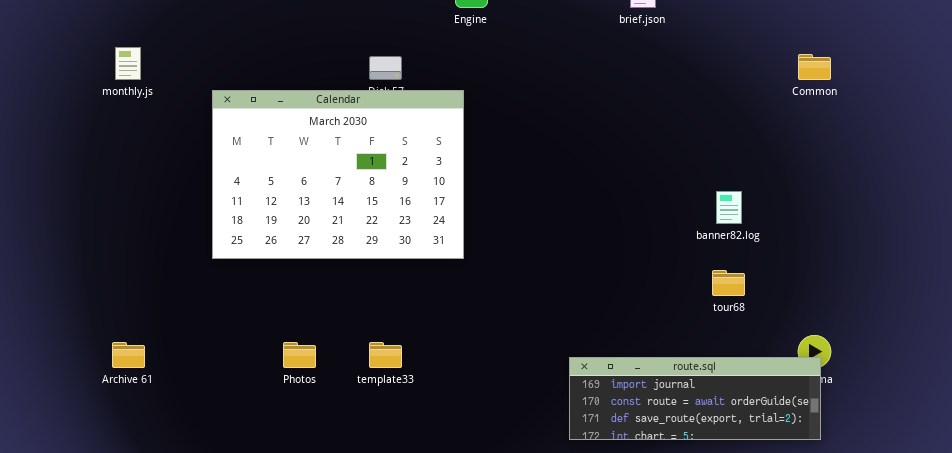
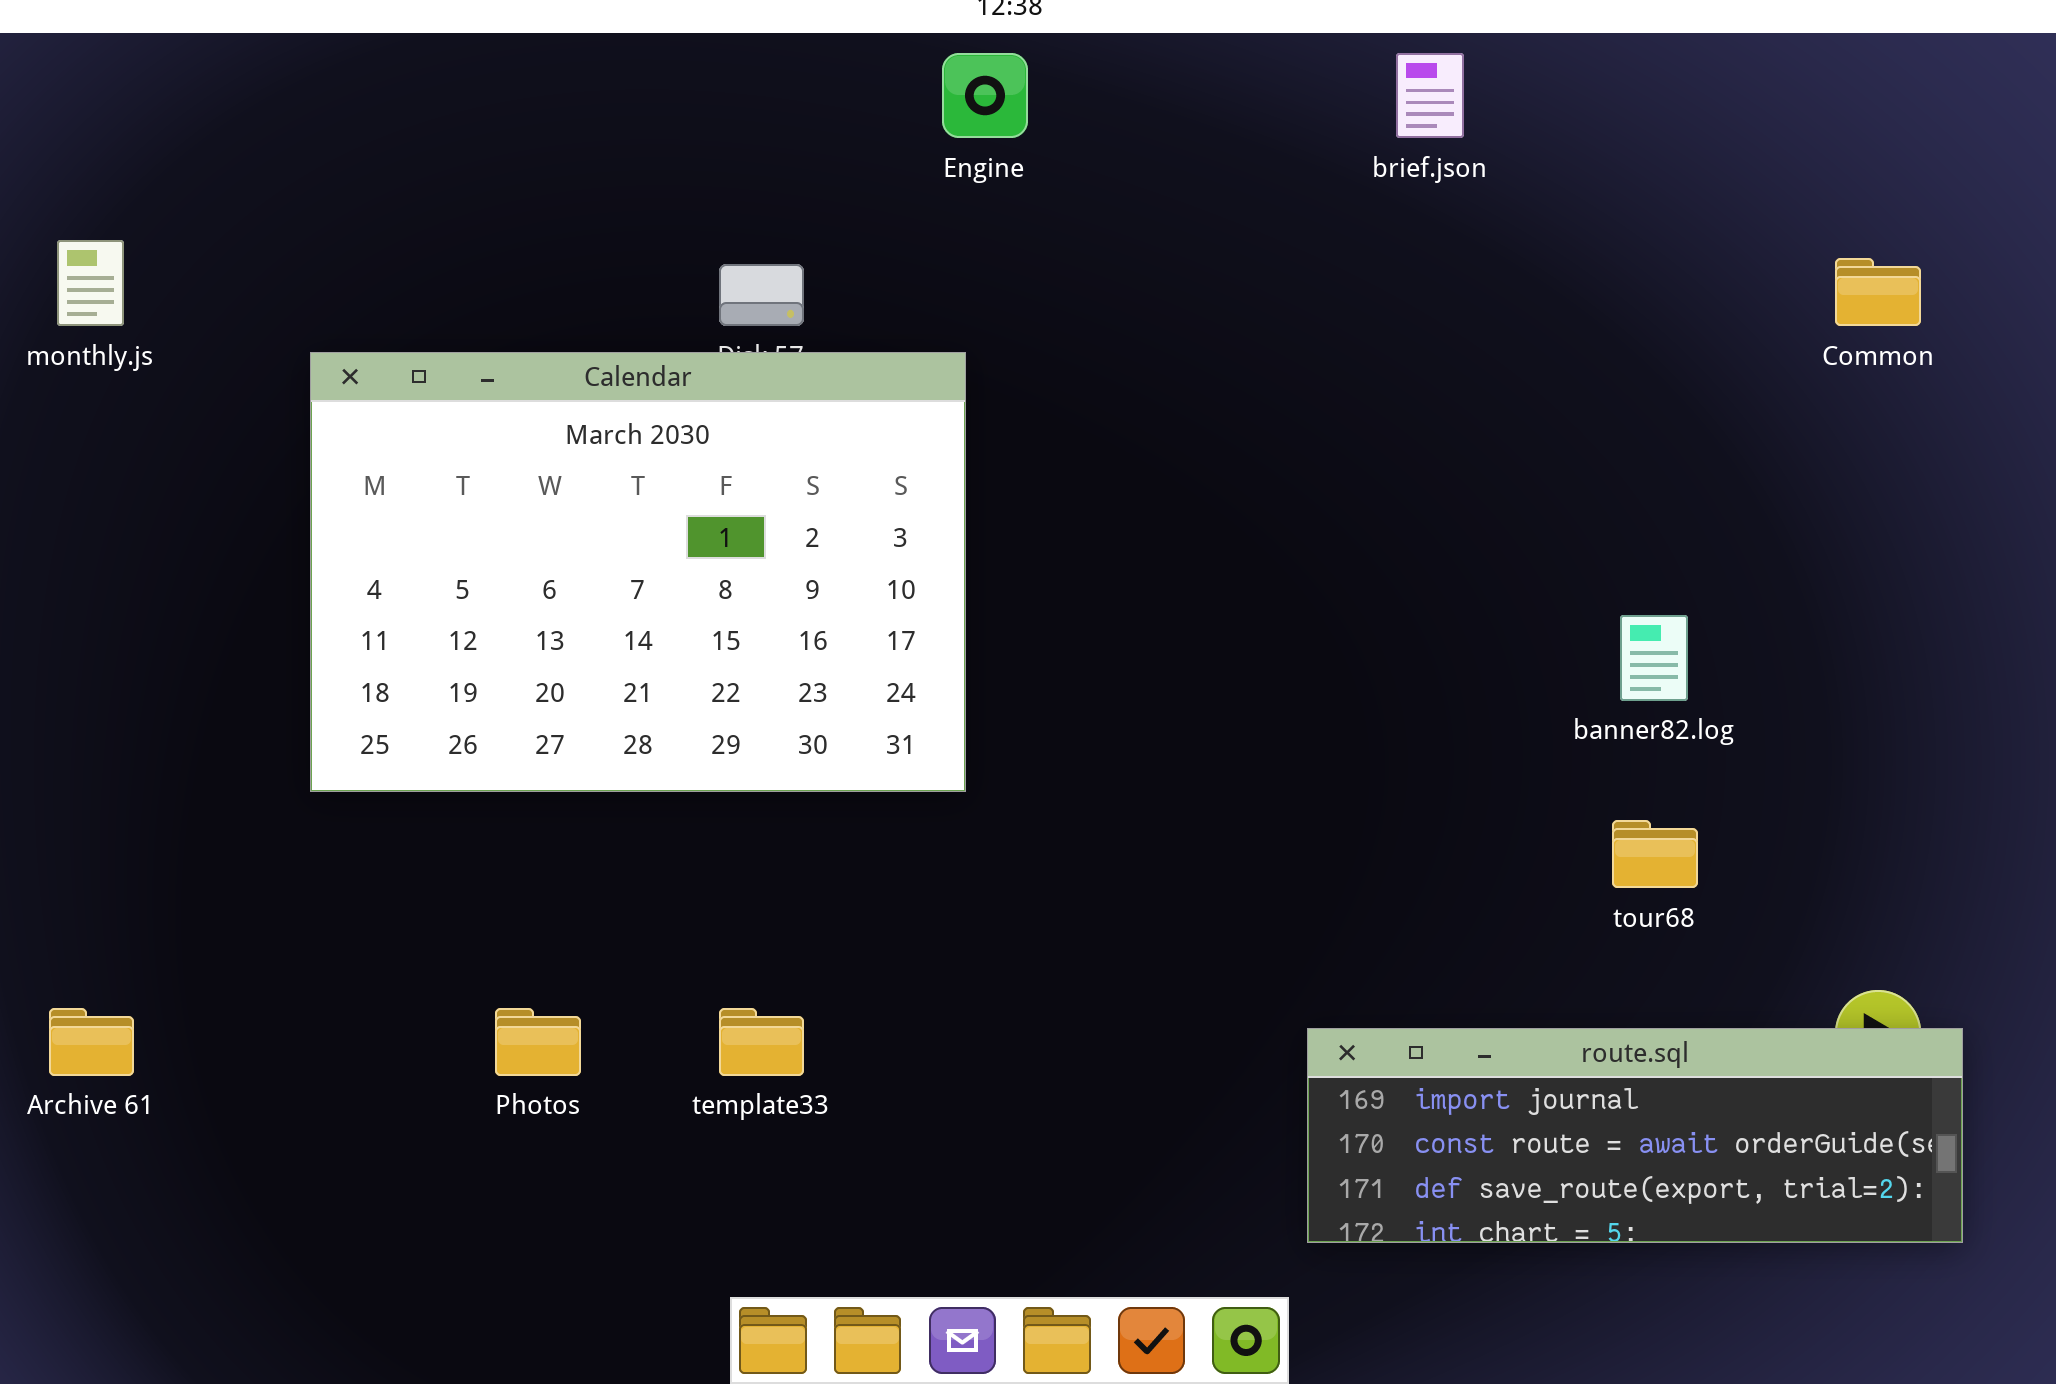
route.sql: [569,357,821,440] -> [1307,1028,1963,1243], moved

